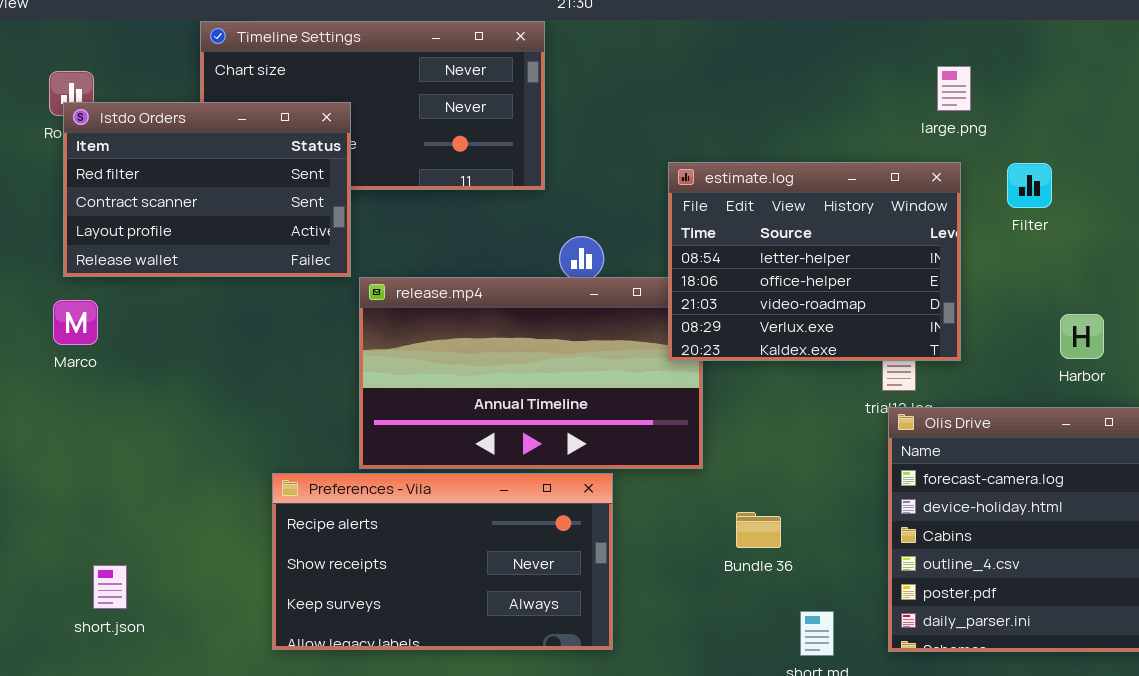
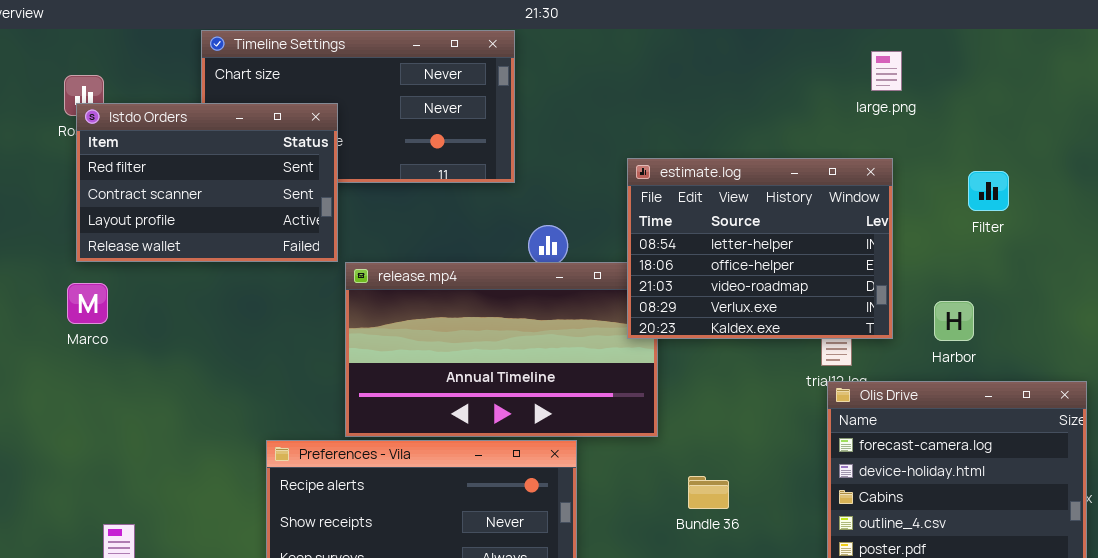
large.png: [937,66,971,111] -> [871,51,902,91], moved
Filter: [1007,163,1052,208] -> [968,171,1009,211], moved
Harbor: [1060,314,1104,359] -> [934,301,974,341], moved

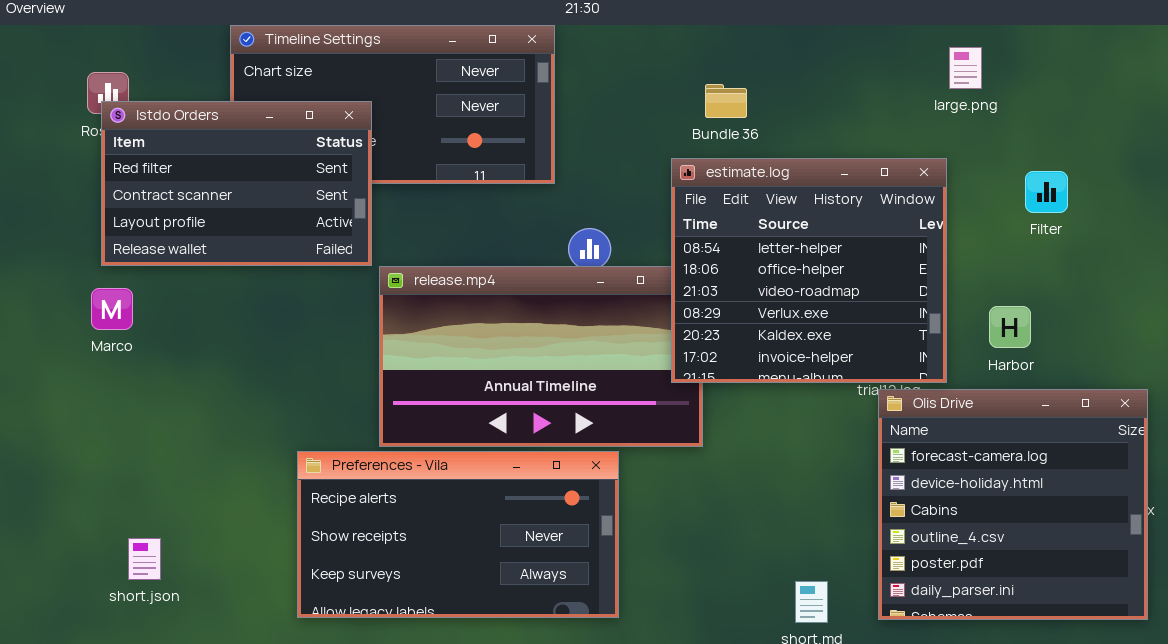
large.png: [871,51,902,91] -> [949,47,982,89], moved
estimate.log: [627,158,893,339] -> [671,158,947,383], resized
Bundle 36: [688,476,729,509] -> [705,84,747,118], moved

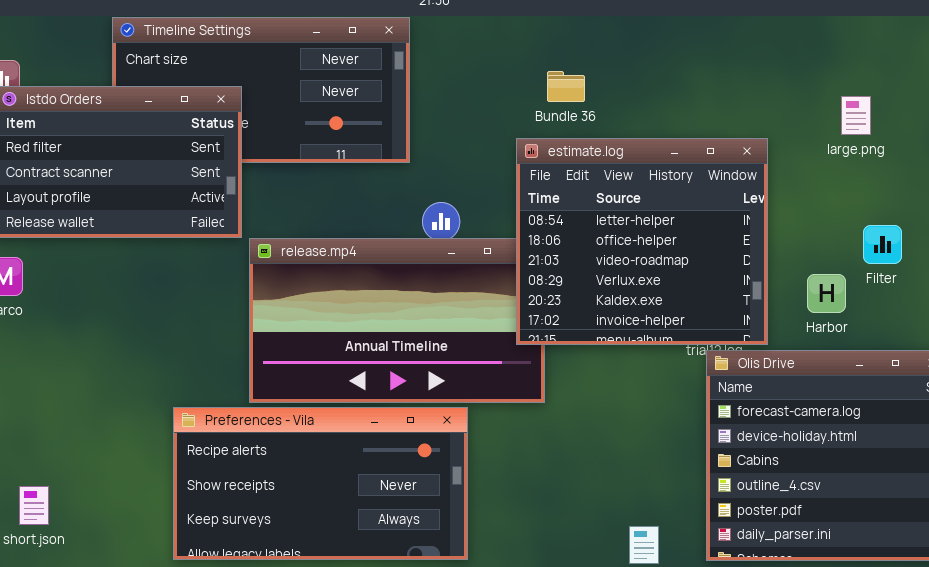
large.png: [949,47,982,89] -> [841,96,871,135], moved
Filter: [1025,171,1068,213] -> [863,225,902,264], moved

